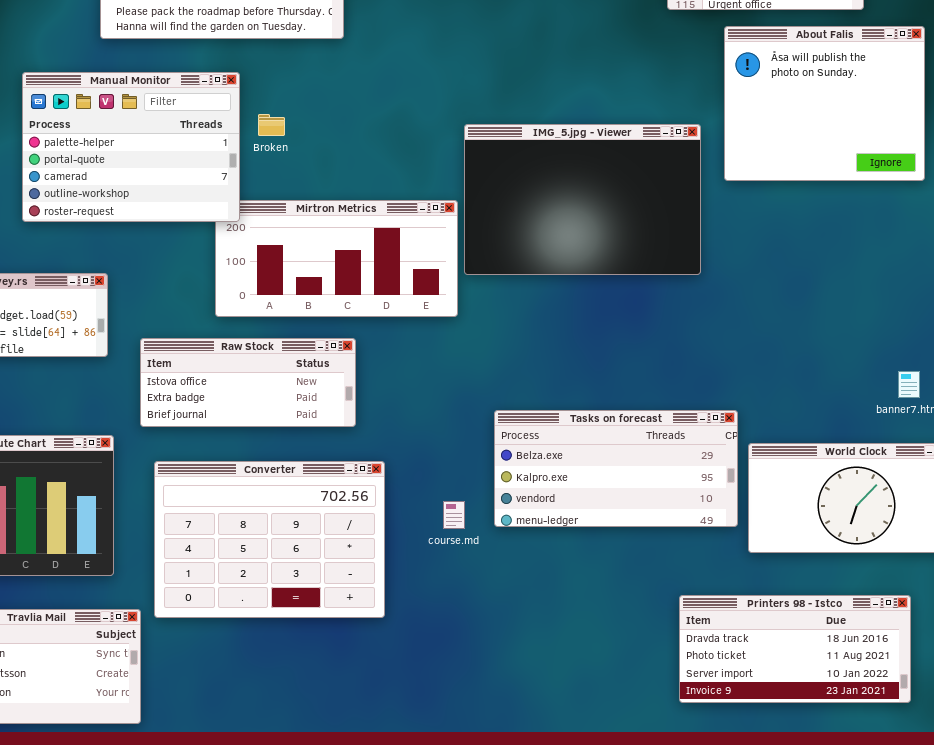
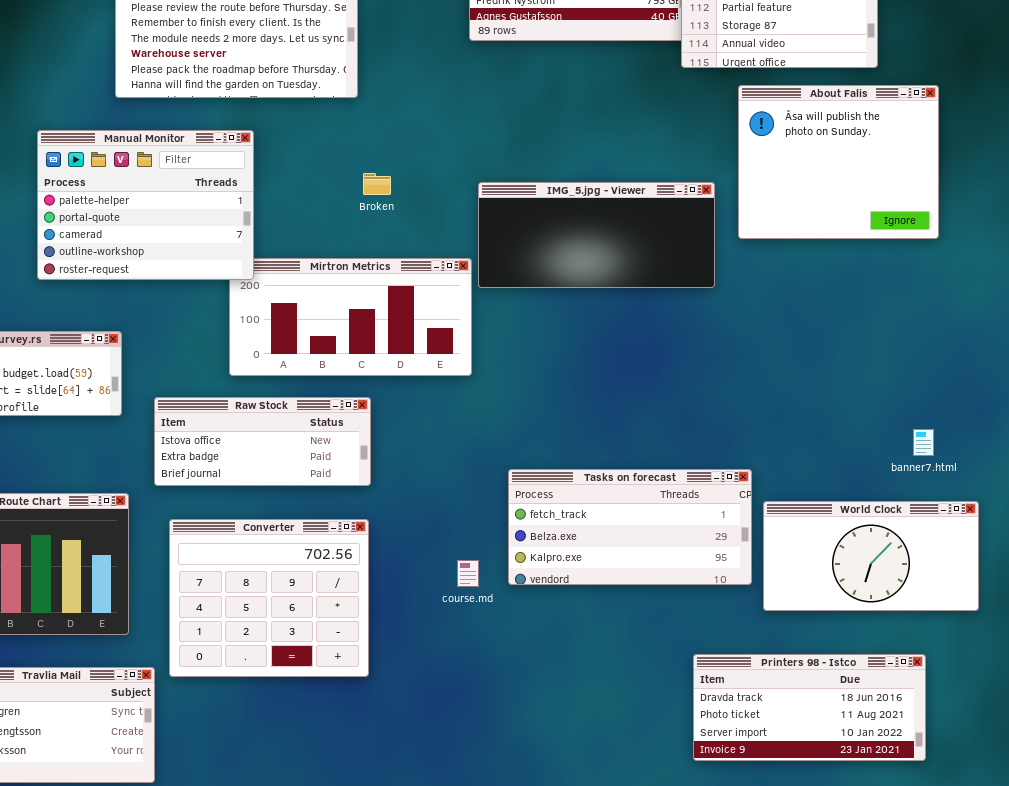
Broken: [258,114,285,136] -> [363,173,391,195], moved
IMG_5.jpg - Viewer: [464,124,701,275] -> [478,182,715,288], resized
Tasks on forecast: [494,410,738,527] -> [508,469,752,585], scrolled up 1 row
Converter: [154,461,385,618] -> [169,519,369,677], resized

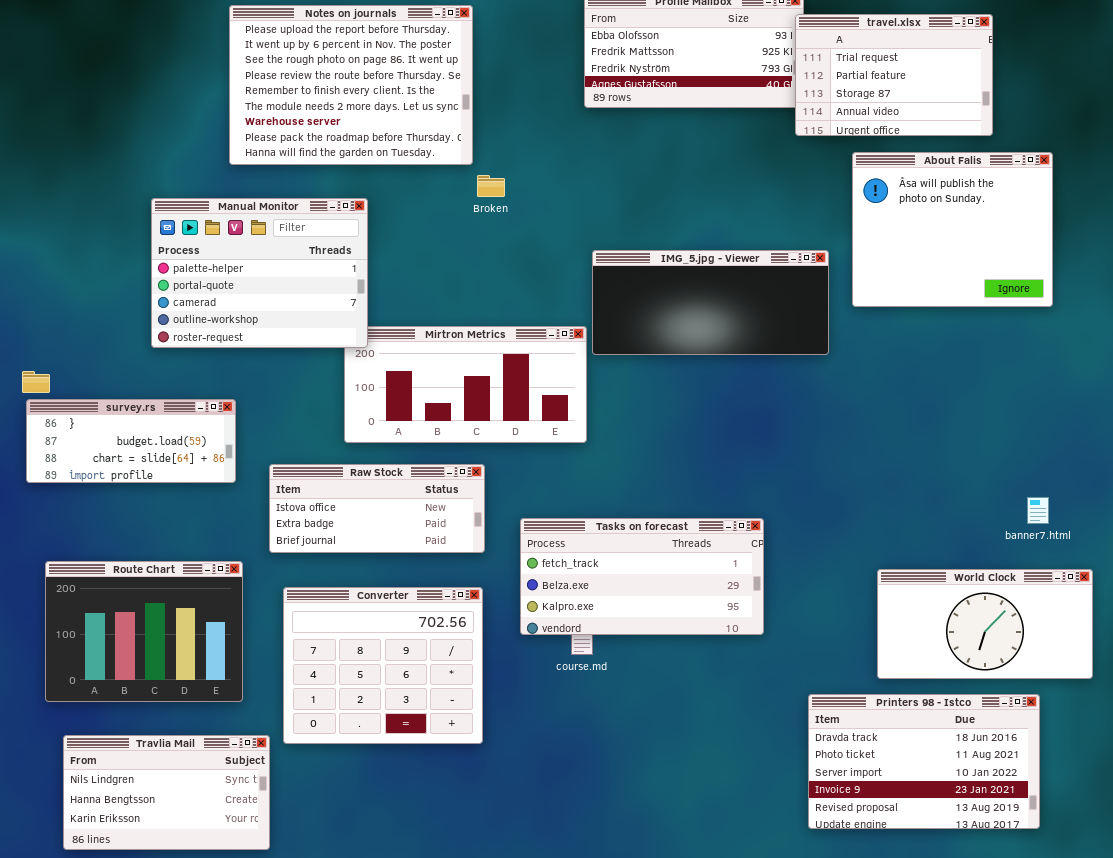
Broken: [363,173,391,195] -> [477,175,505,197], moved
Tasks on forecast: [508,469,752,585] -> [520,518,764,635], moved
Printers 98 - Istco: [693,654,926,761] -> [808,694,1040,829], resized

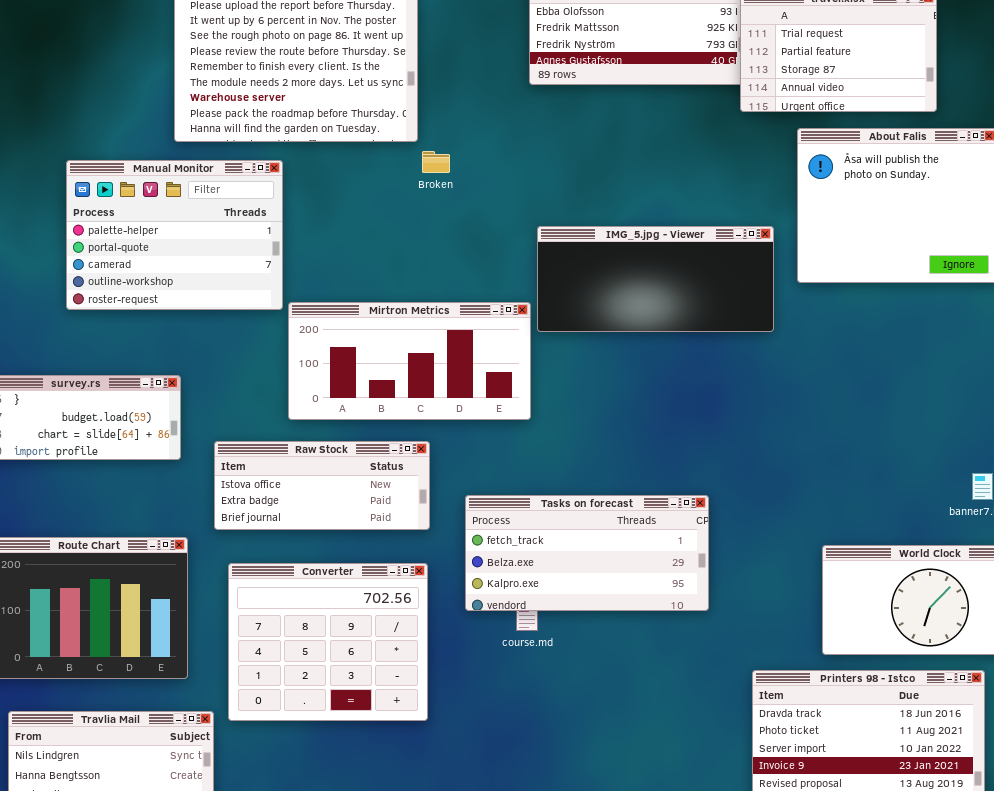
Manual Monitor: [151,198,368,348] -> [66,160,283,310], moved

